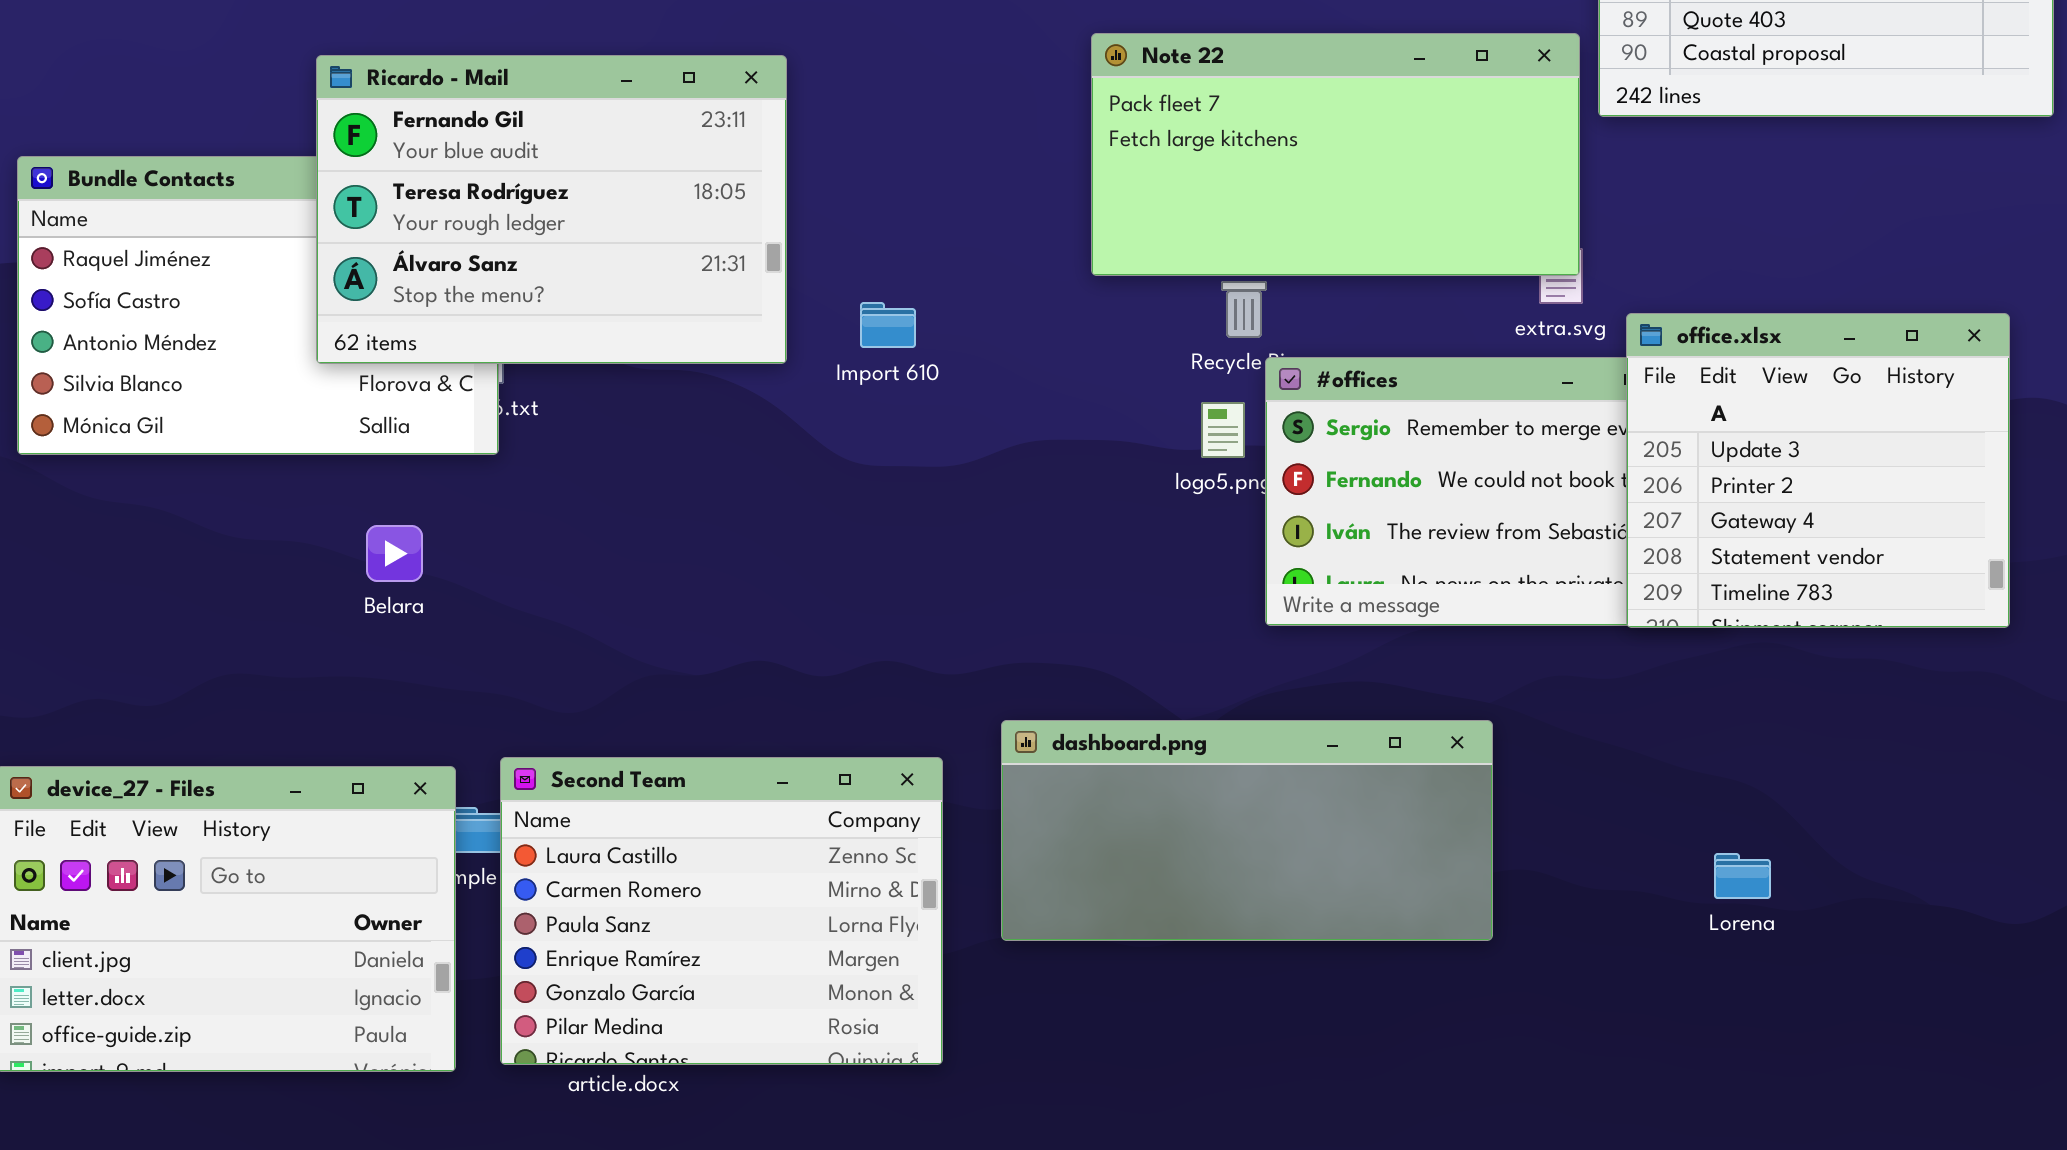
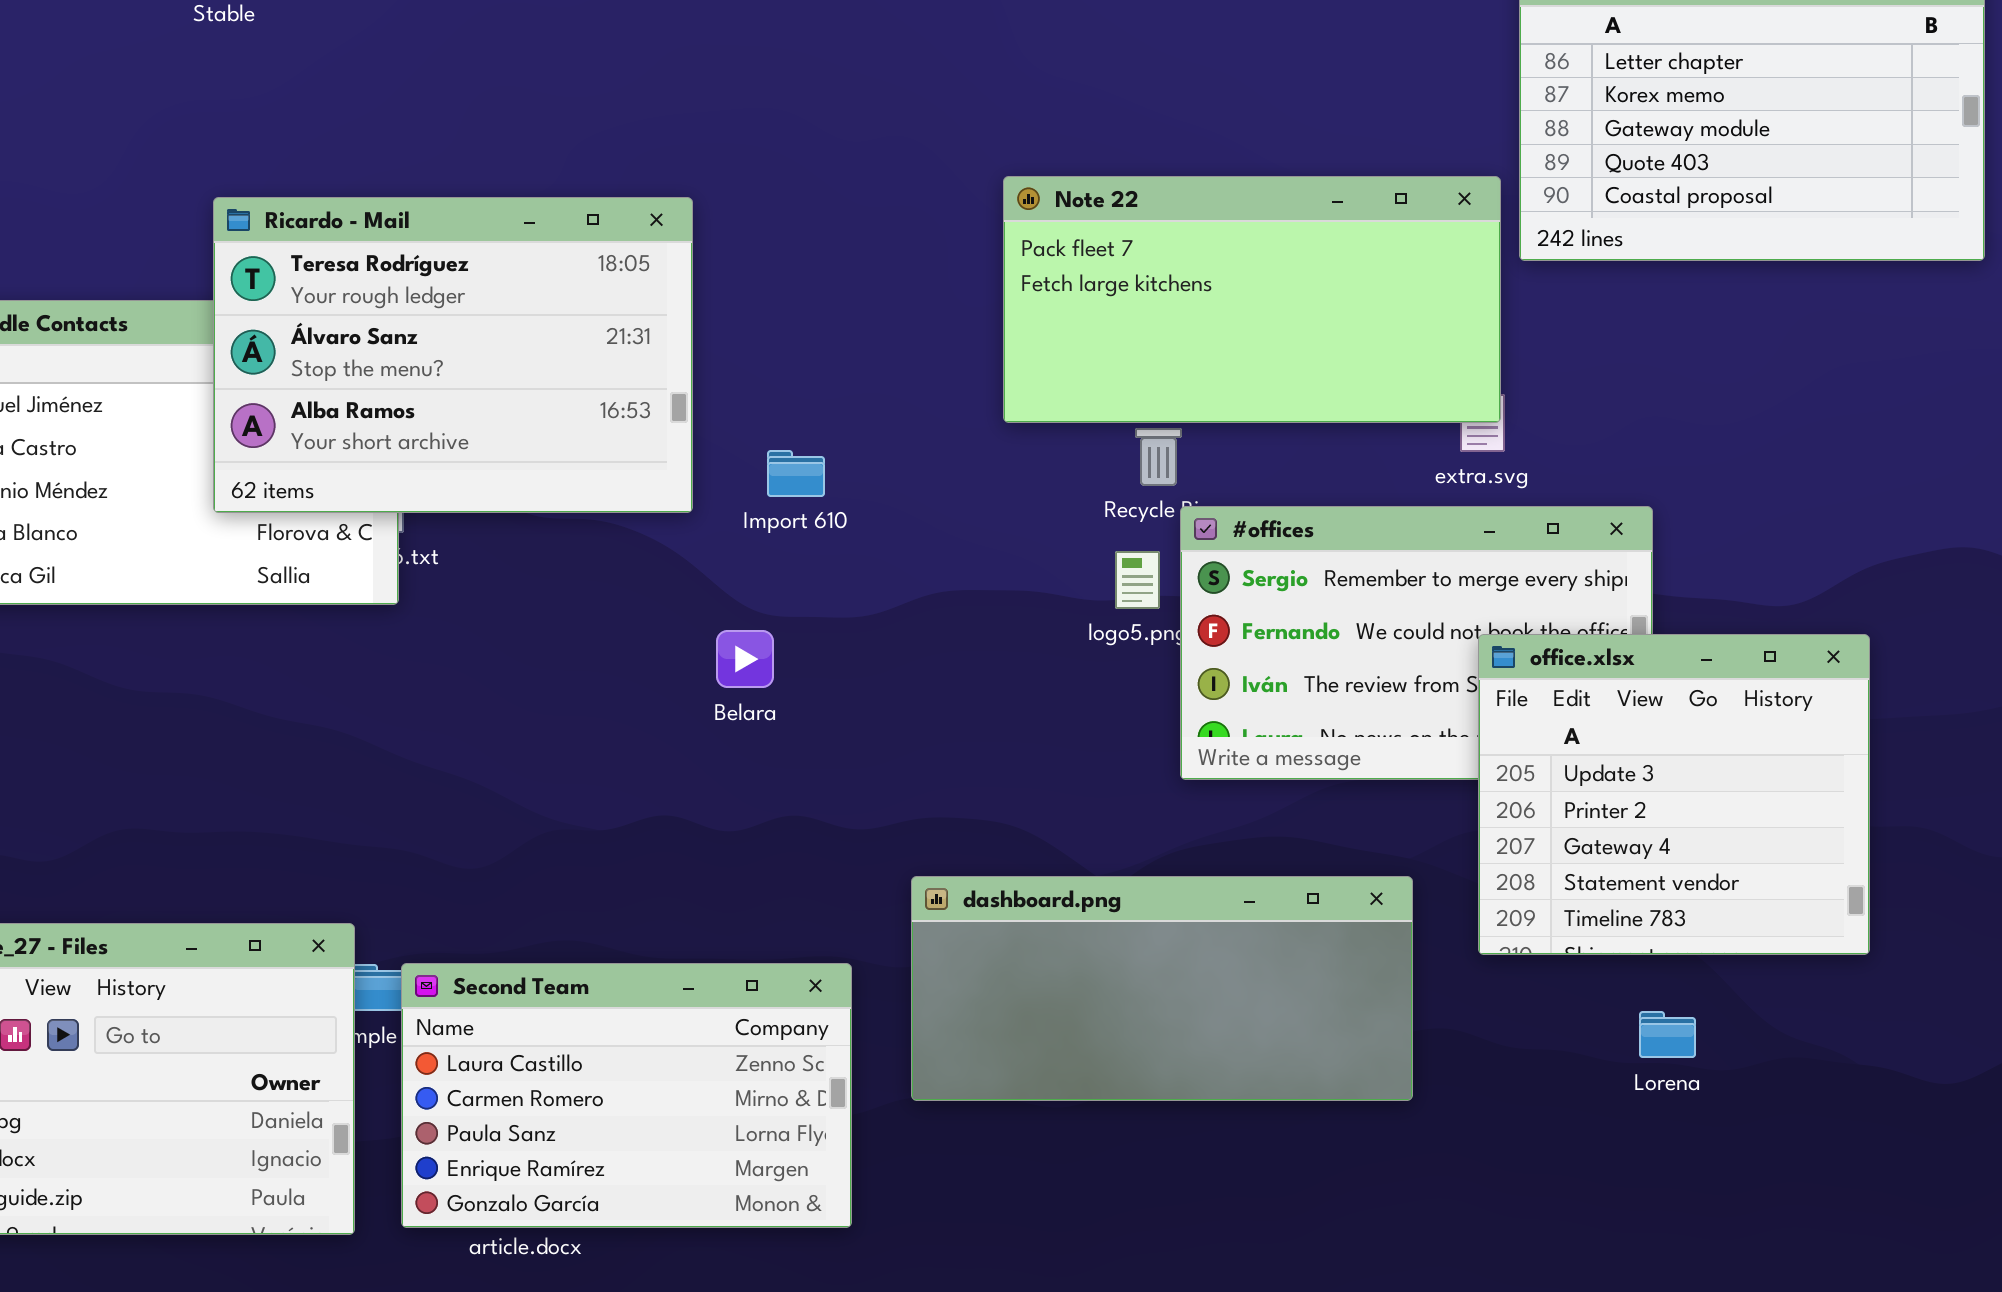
Ricardo - Mail: [316,55,787,364] -> [213,197,693,513], scrolled down 1 row
office.xlsx: [1626,313,2010,628] -> [1478,634,1870,955], moved
Belara: [366,525,423,582] -> [716,630,774,688], moved
Second Team: [500,757,943,1065] -> [401,963,852,1228], resized

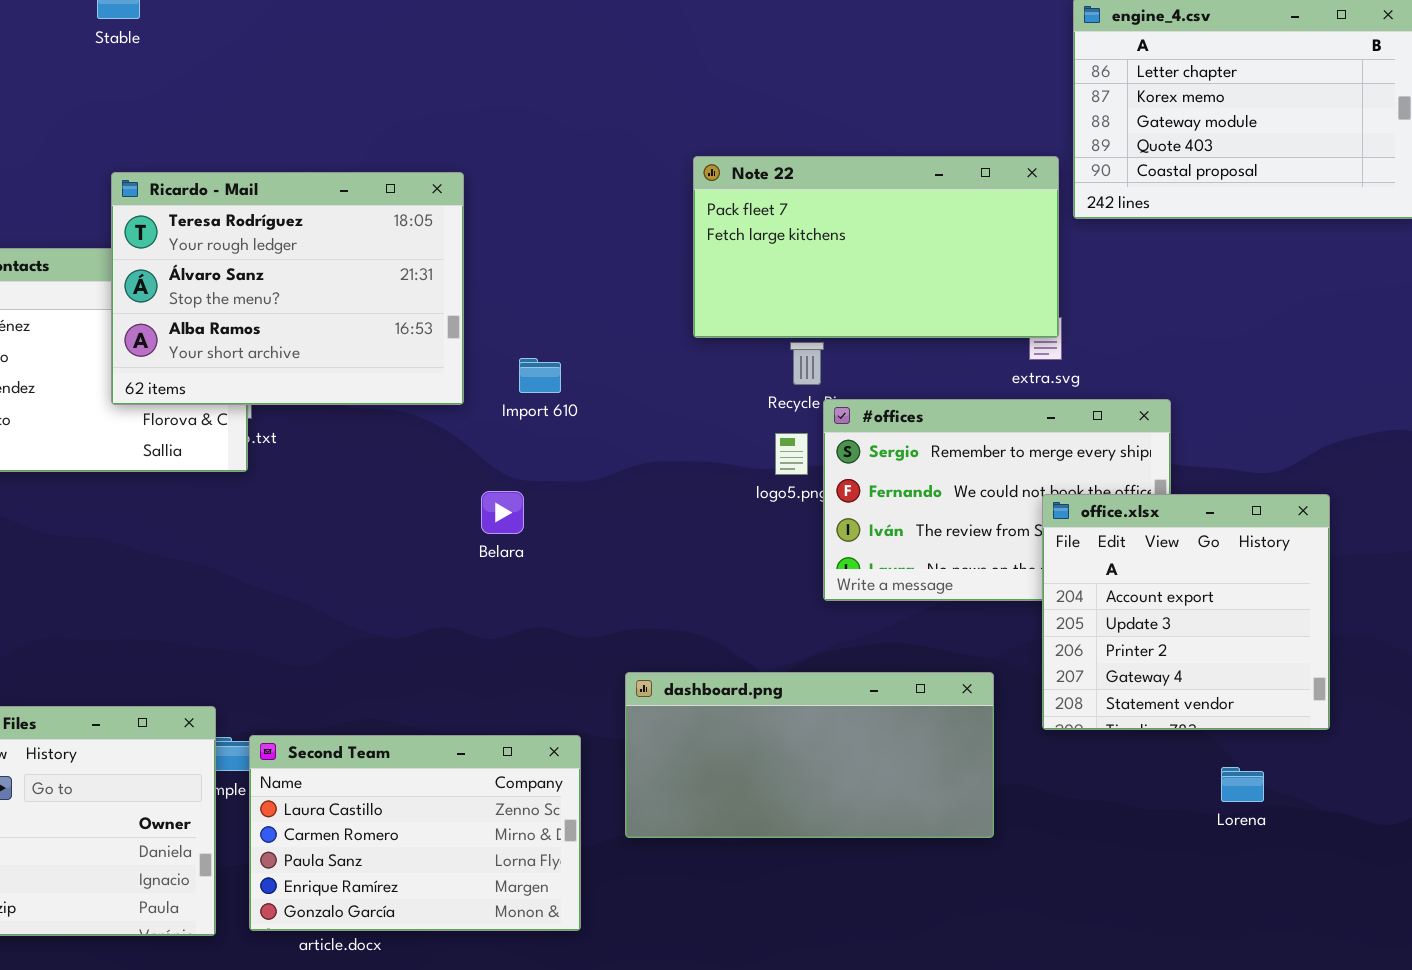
office.xlsx: [1478,634,1870,955] -> [1042,494,1330,730], scrolled up 1 row
Lorena: [1639,1011,1696,1058] -> [1221,767,1264,802], moved

